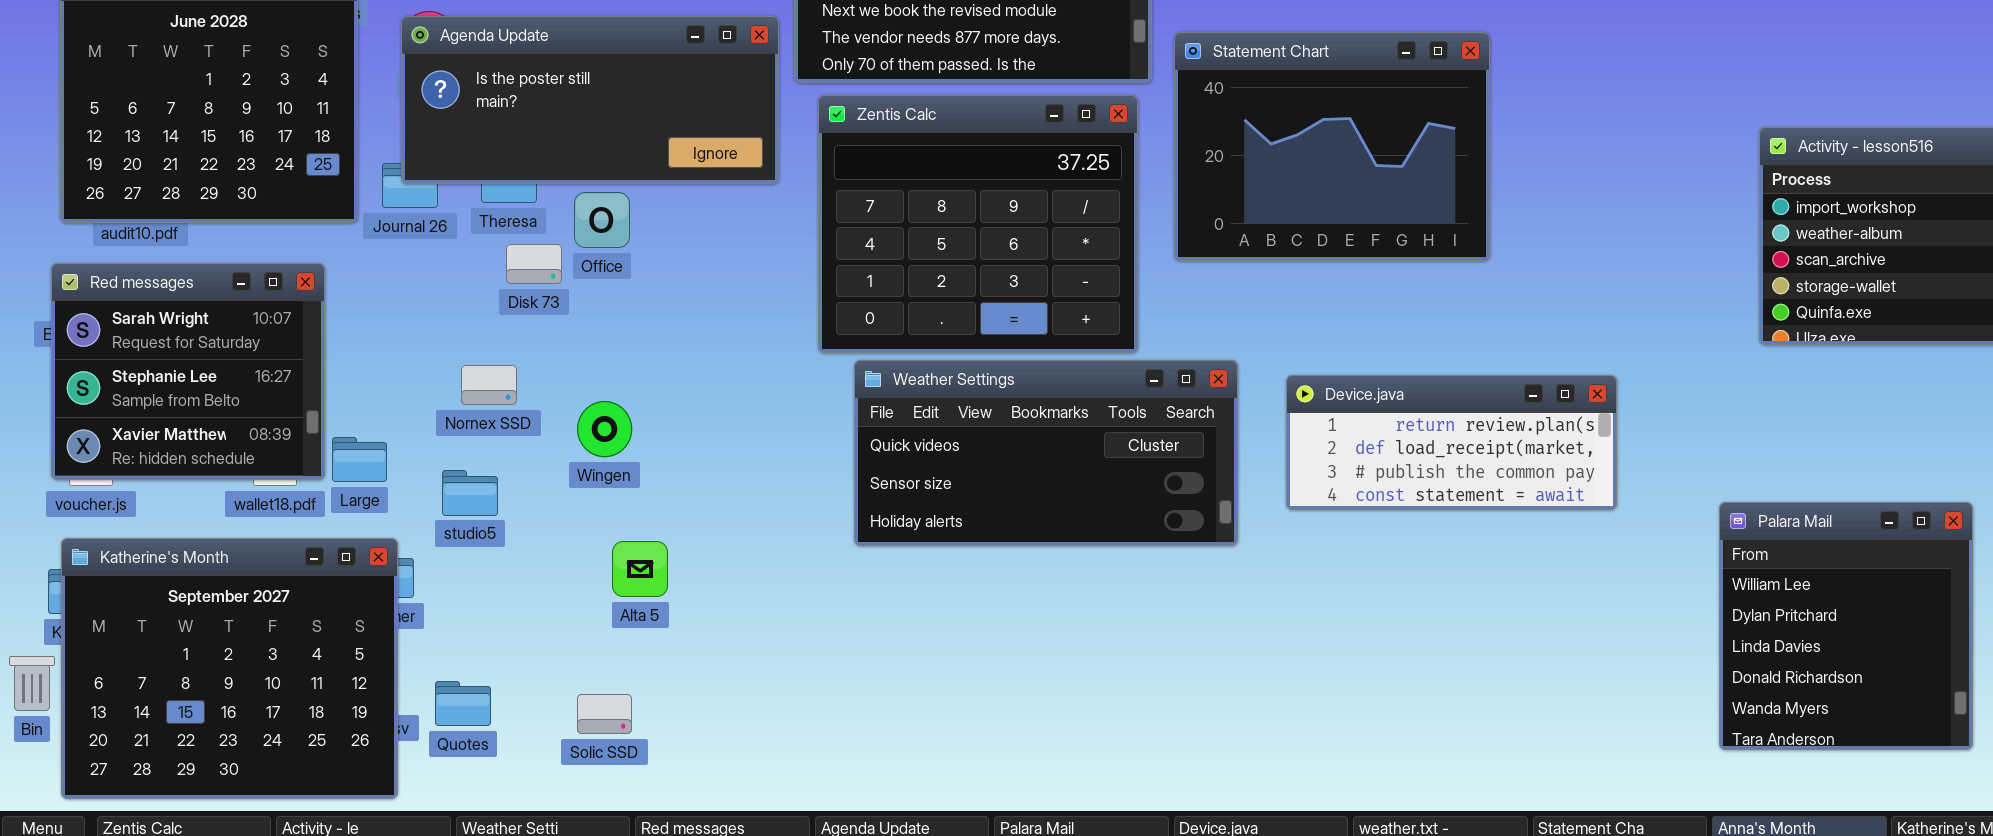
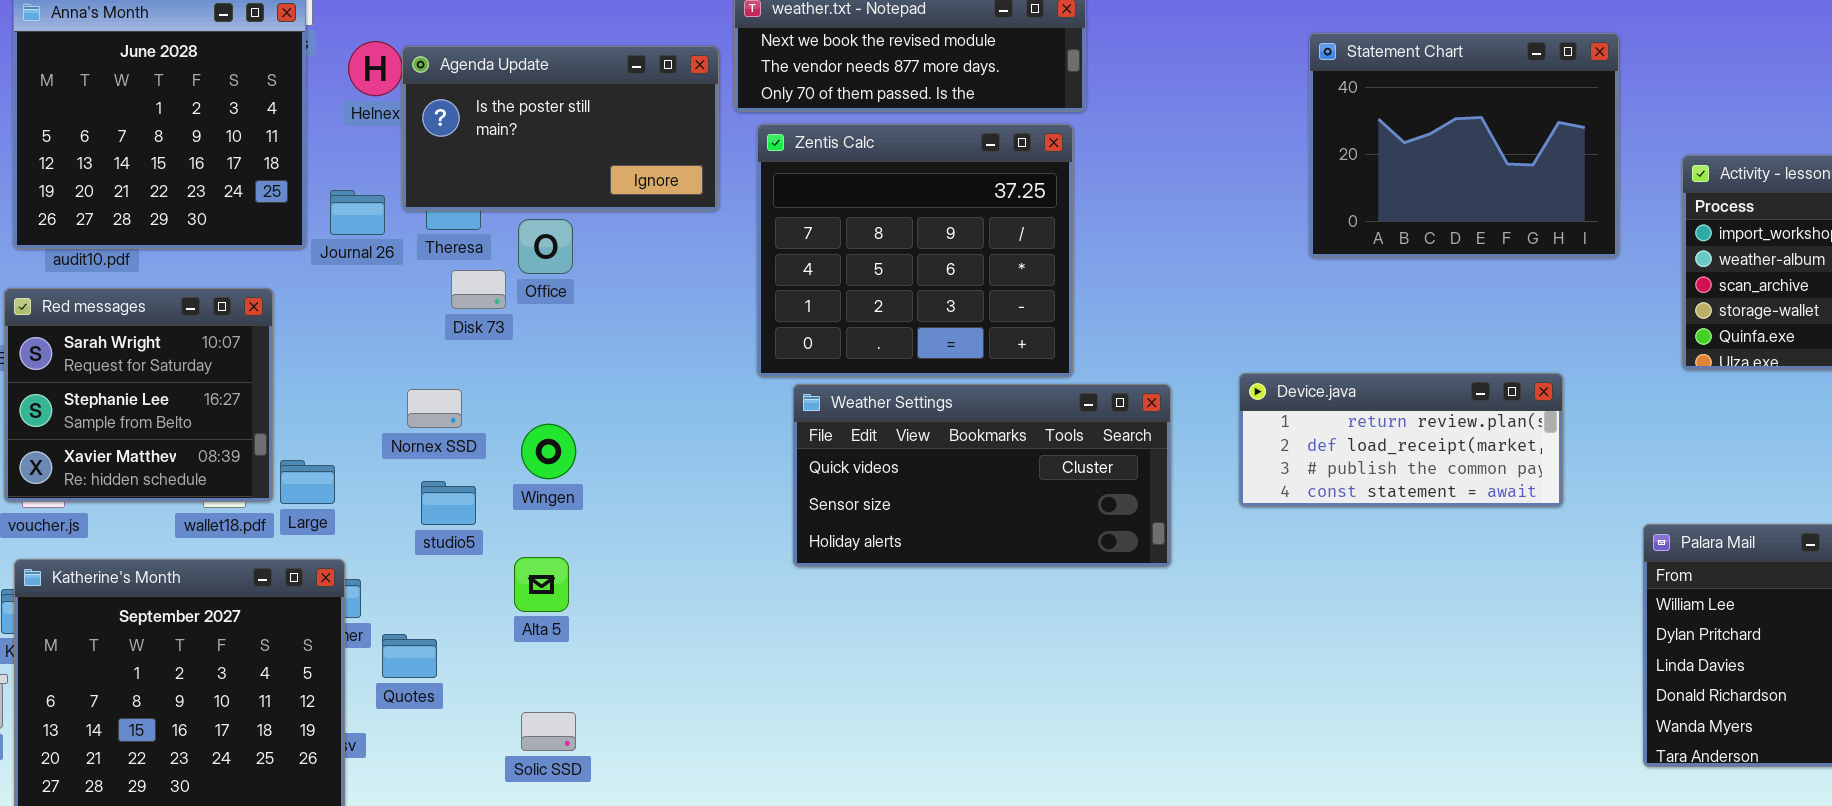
Agenda Update: [401,16,779,184] -> [402,46,719,211], resized
Statement Chart: [1174,32,1490,261] -> [1309,33,1619,258], moved
Device.java: [1286,375,1617,510] -> [1239,373,1563,507], moved
studio5: [442,470,498,516] -> [421,481,476,525], moved
Alta 5: [612,541,668,597] -> [514,557,569,612], moved
Quotes: [435,681,491,726] -> [382,634,437,678], moved

